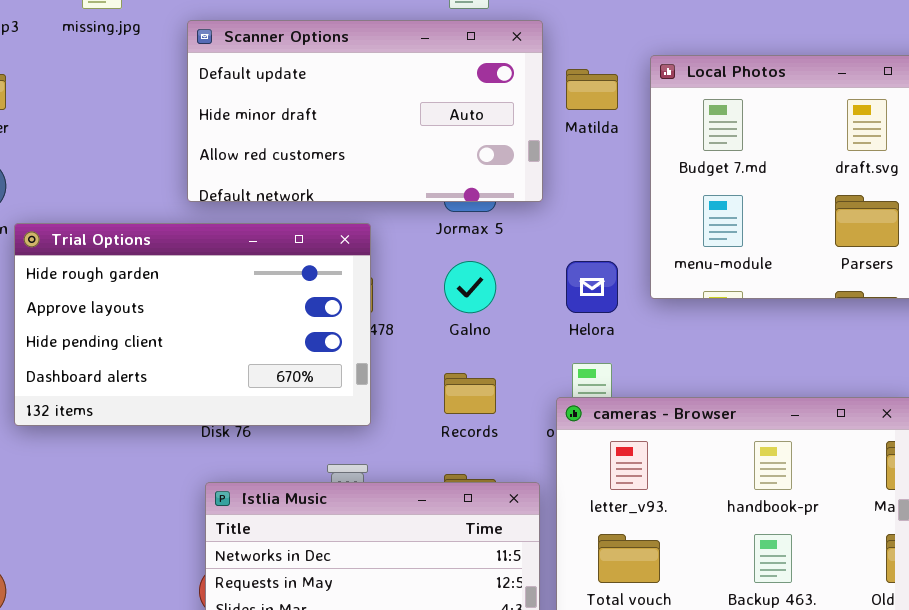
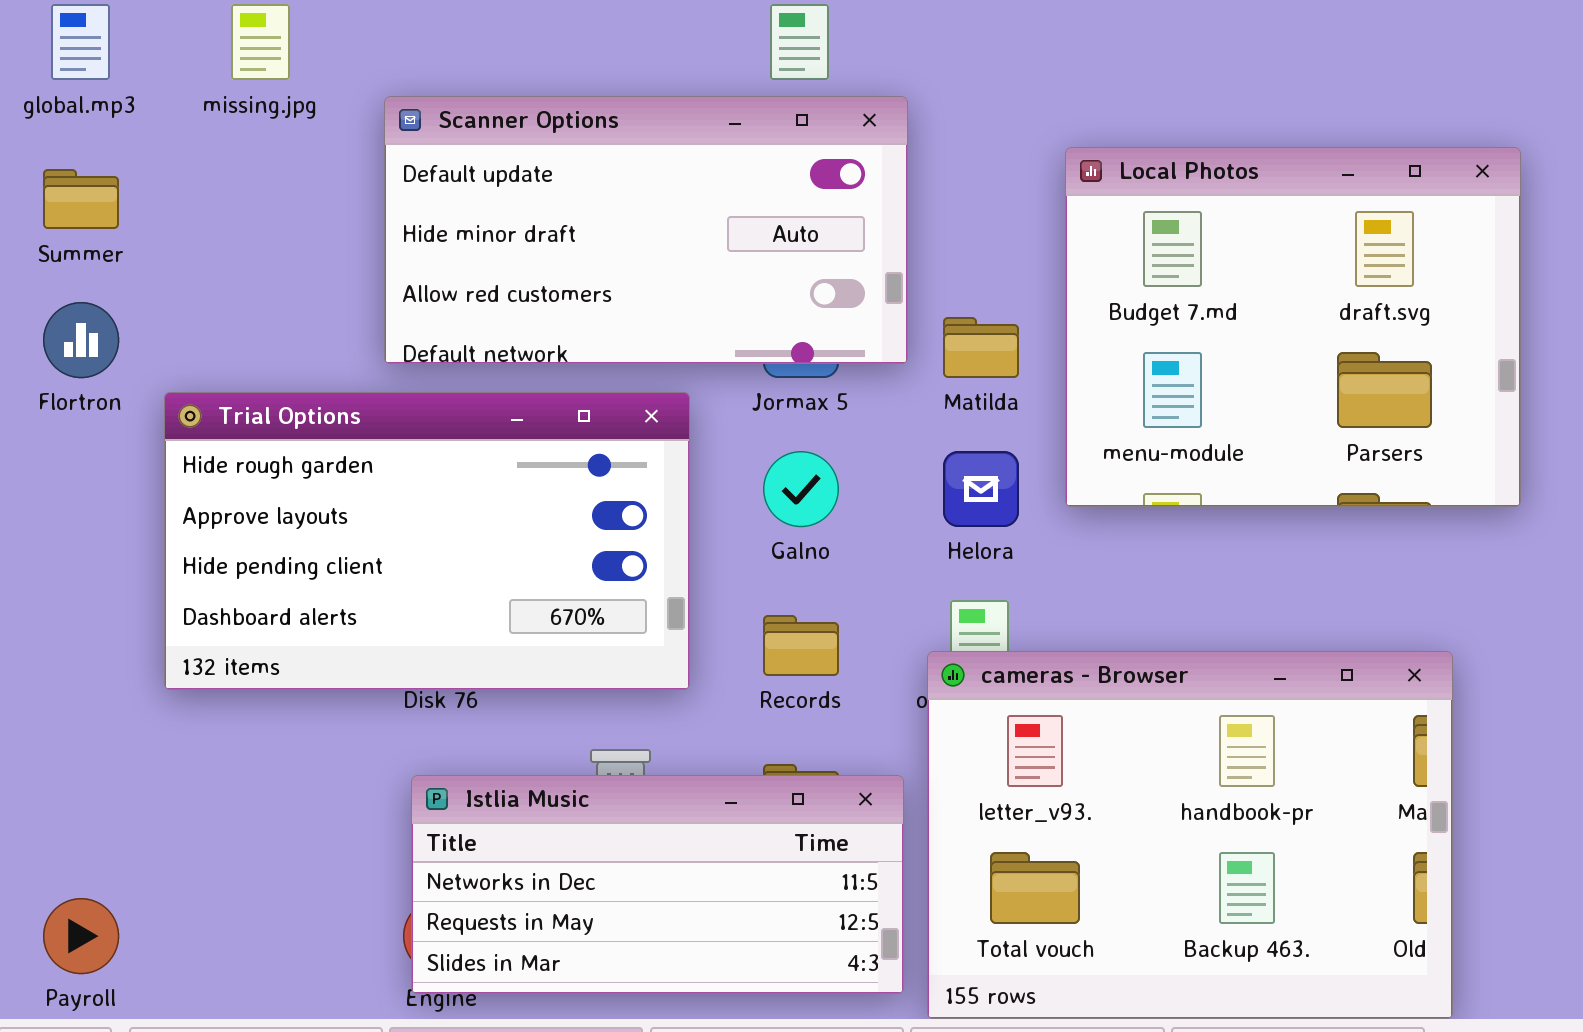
Matilda: [566,69,618,110] -> [943,317,1019,378], moved
Trial Options: [14,223,371,426] -> [164,392,690,690], moved

